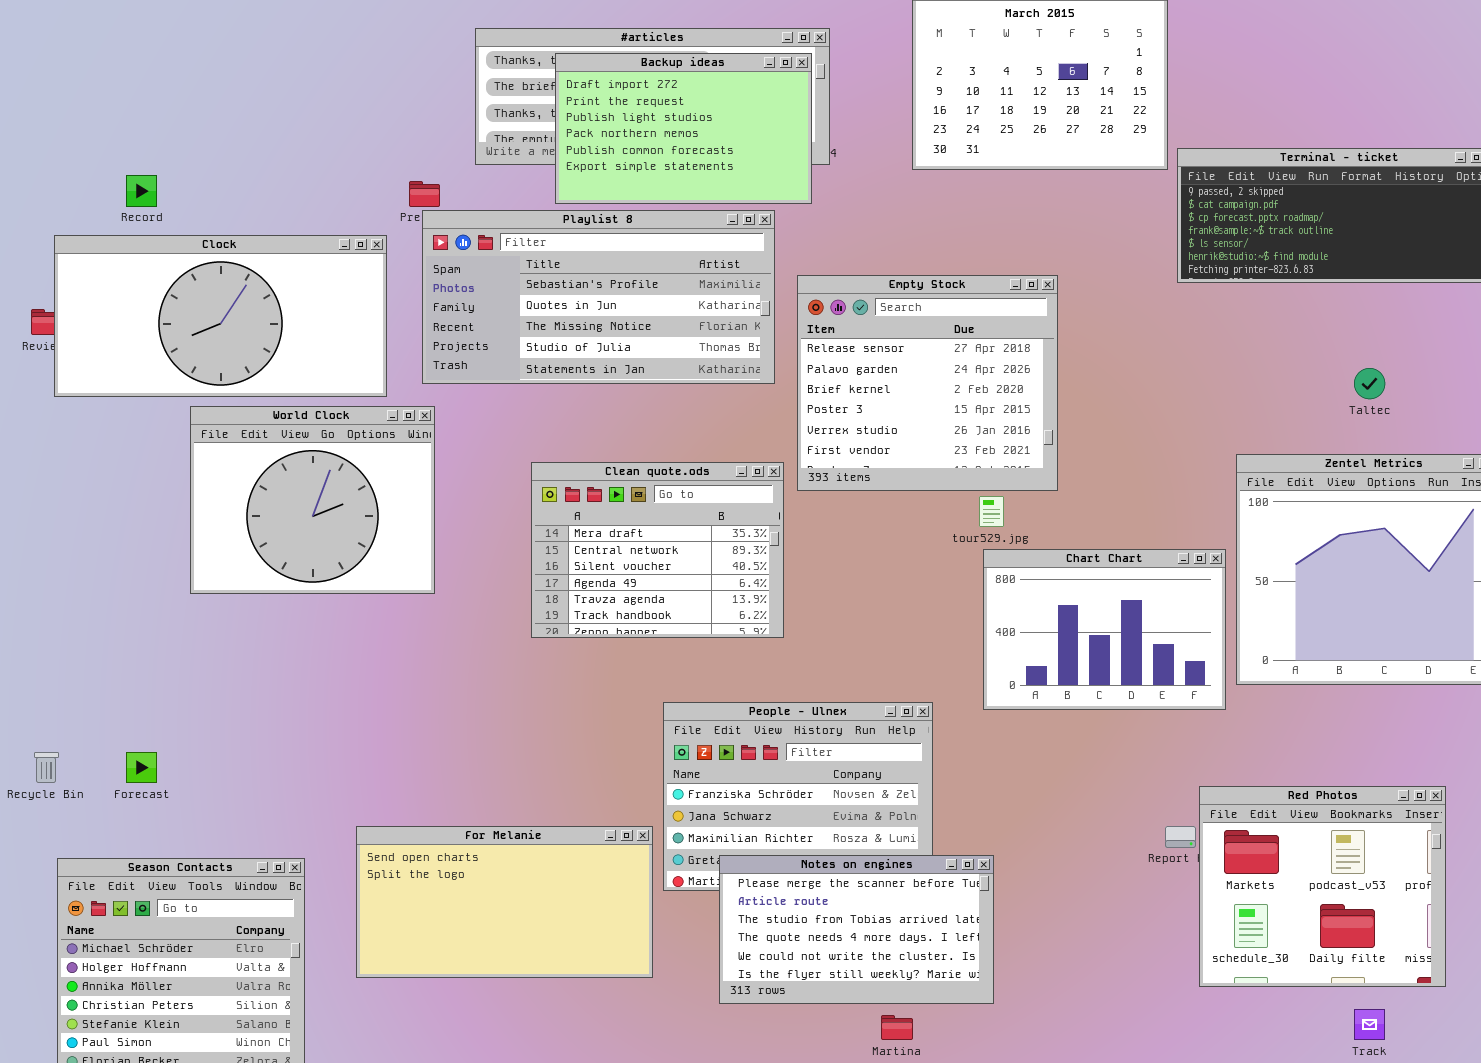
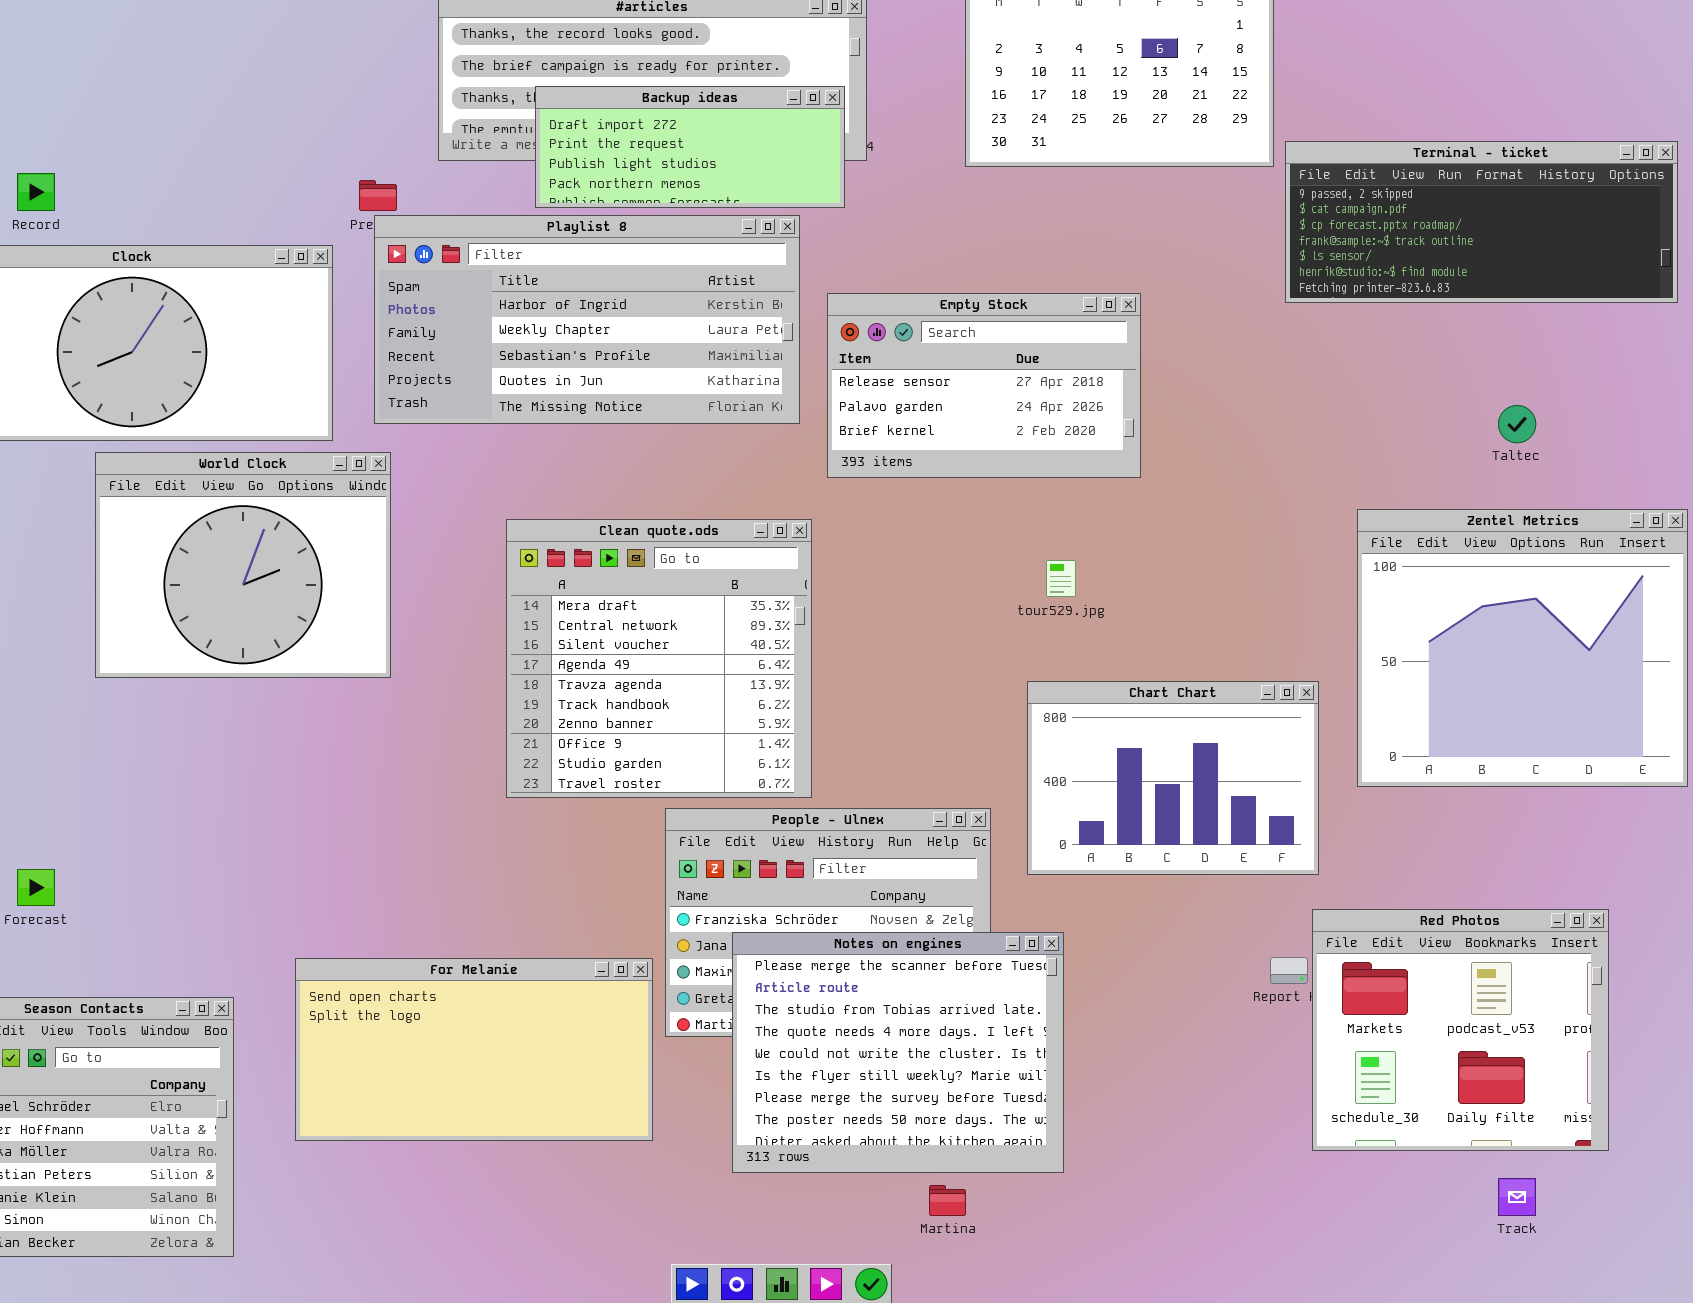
Backup ideas: [555,53,812,204] -> [535,86,845,208], resized
Playlist 8: [422,210,775,384] -> [374,215,800,424], scrolled up 2 rows
Empty Stock: [797,275,1058,491] -> [827,293,1141,478], resized
Clean quote.ods: [531,462,784,638] -> [506,519,812,798], resized
Chart Chart: [983,549,1226,710] -> [1027,681,1319,875], moved
Notes on engines: [719,855,994,1004] -> [732,932,1064,1173], resized

